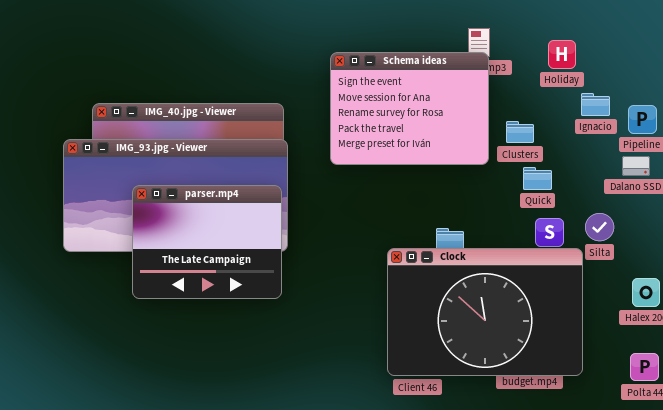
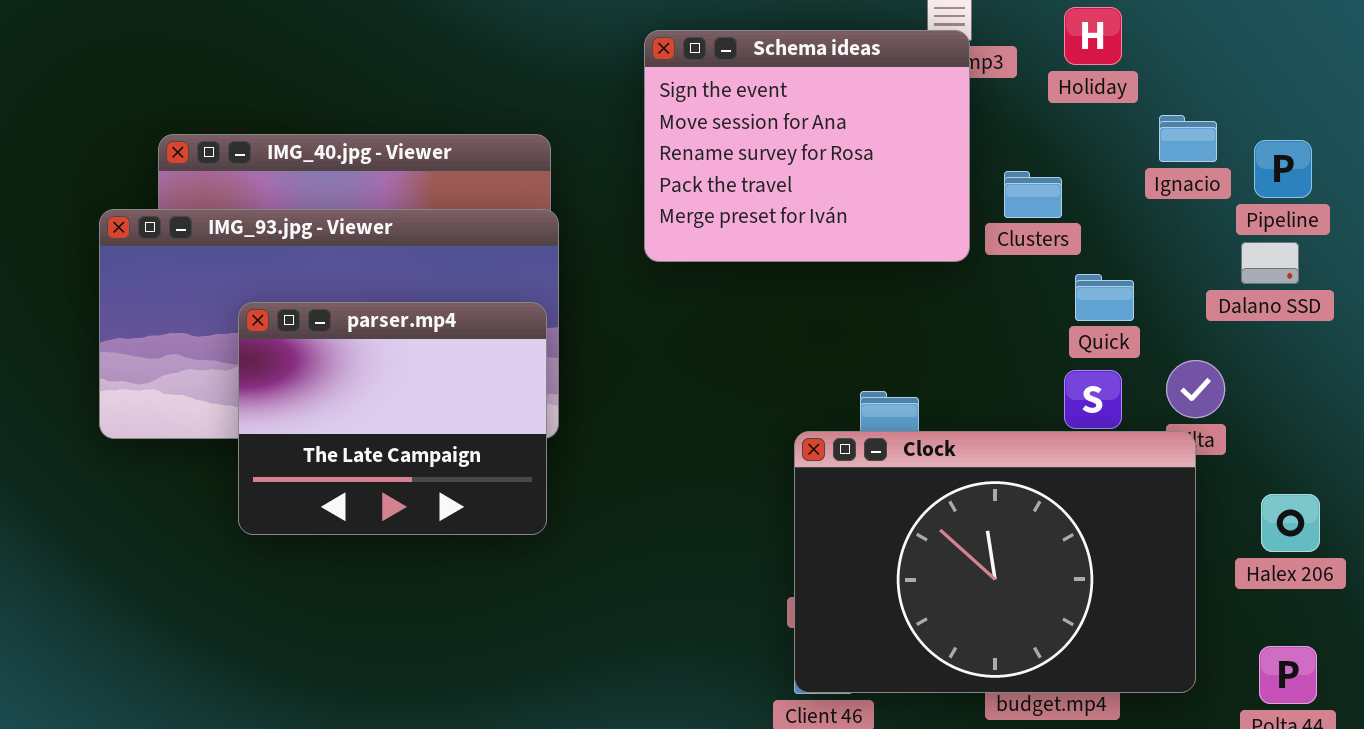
Holiday: [548,40,576,69] -> [1064,7,1122,65], moved
Quick: [523,167,552,190] -> [1075,274,1134,321], moved
Clock: [387,248,583,376] -> [794,431,1196,693], moved

